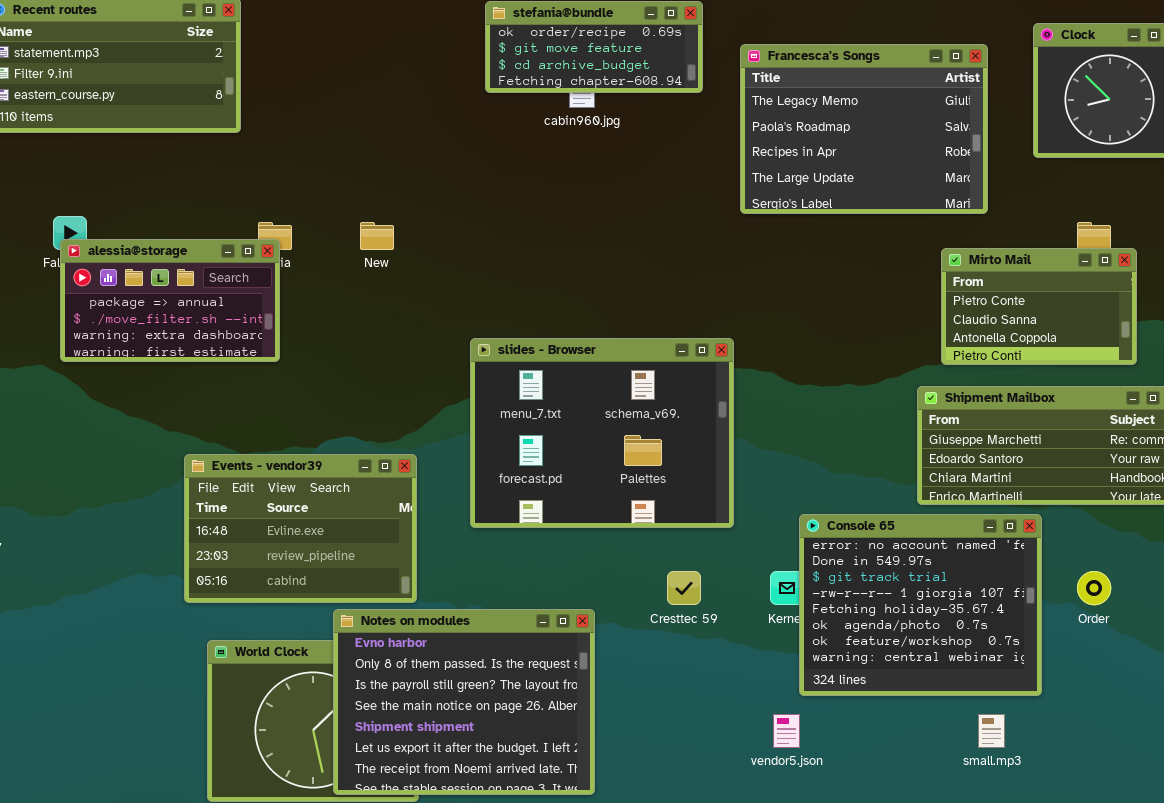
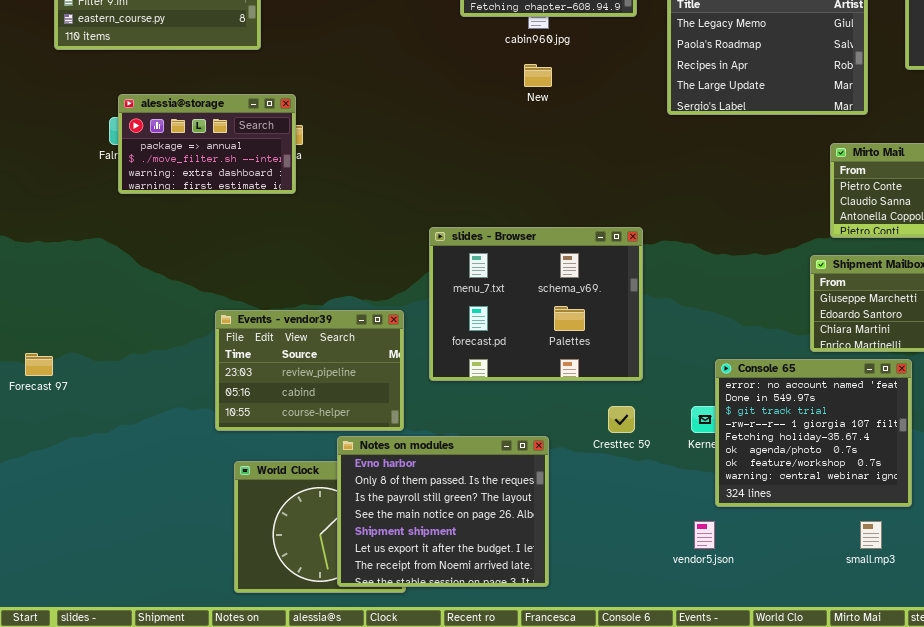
New: [360,222,394,250] -> [524,64,552,87], moved
alessia@storage: [60,239,280,362] -> [118,94,296,194], moved
slides - Browser: [470,338,734,528] -> [429,227,643,381], moved
Events - vendor39: [184,454,417,603] -> [215,310,404,431], scrolled down 1 row

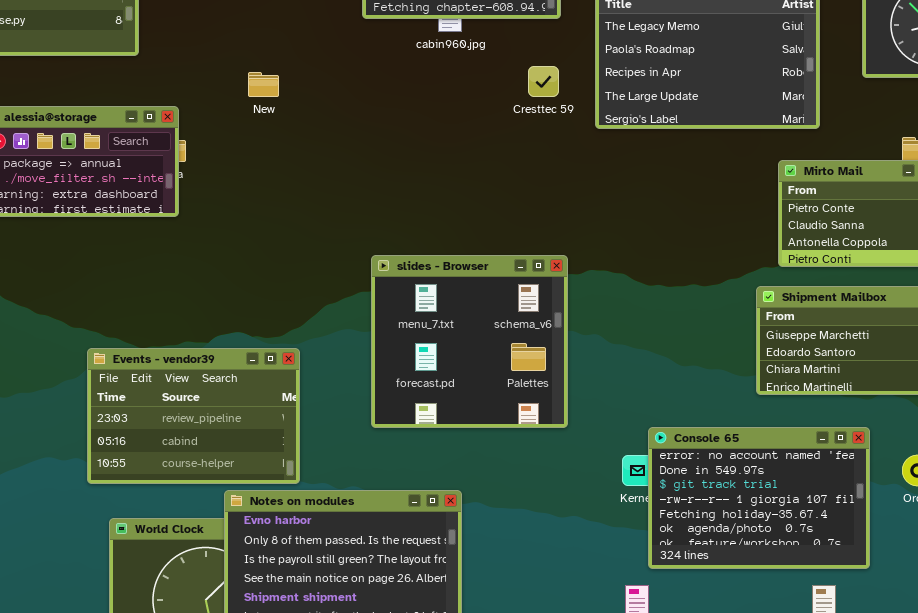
New: [524,64,552,87] -> [248,72,279,97], moved
slides - Browser: [429,227,643,381] -> [371,255,568,428], resized
Console 65: [715,359,912,507] -> [648,427,870,569], resized
Cresttec 59: [608,406,635,433] -> [528,66,559,97], moved

